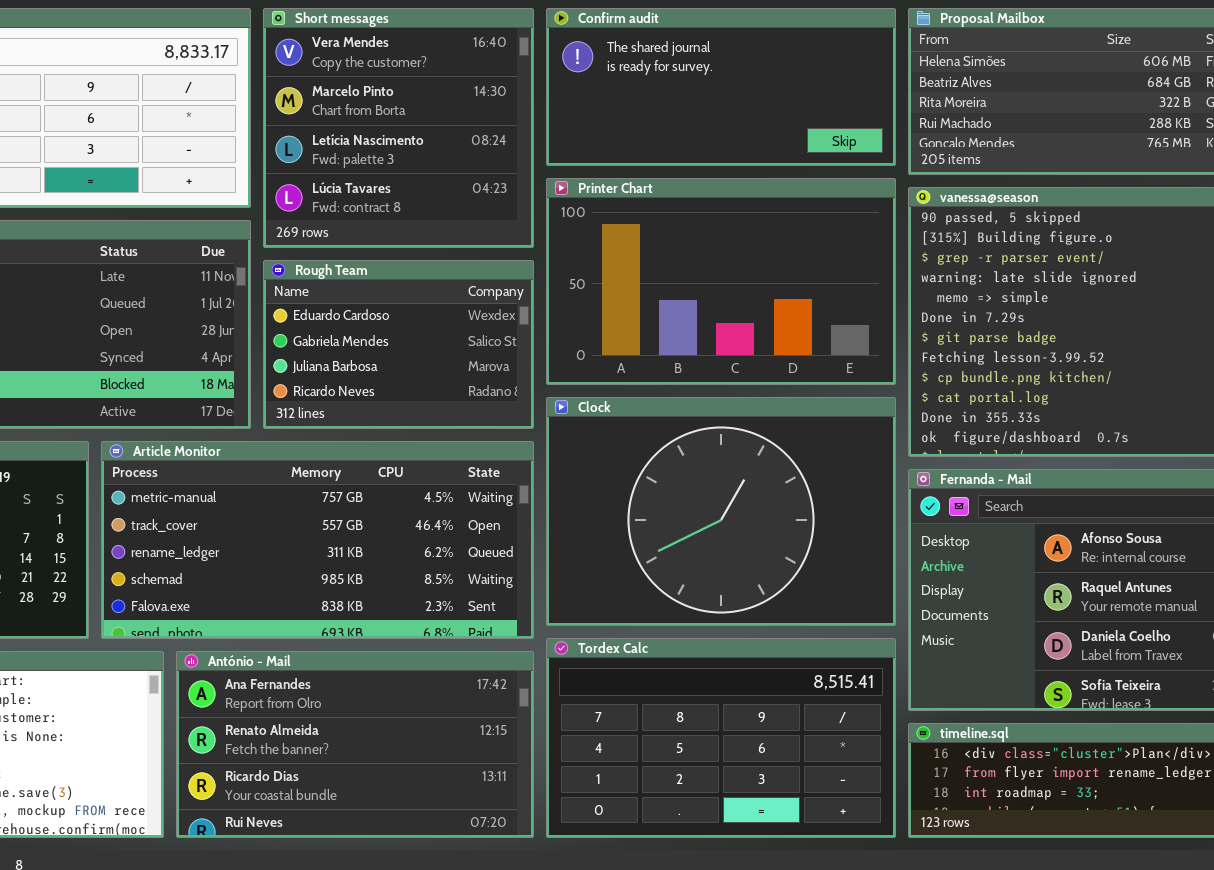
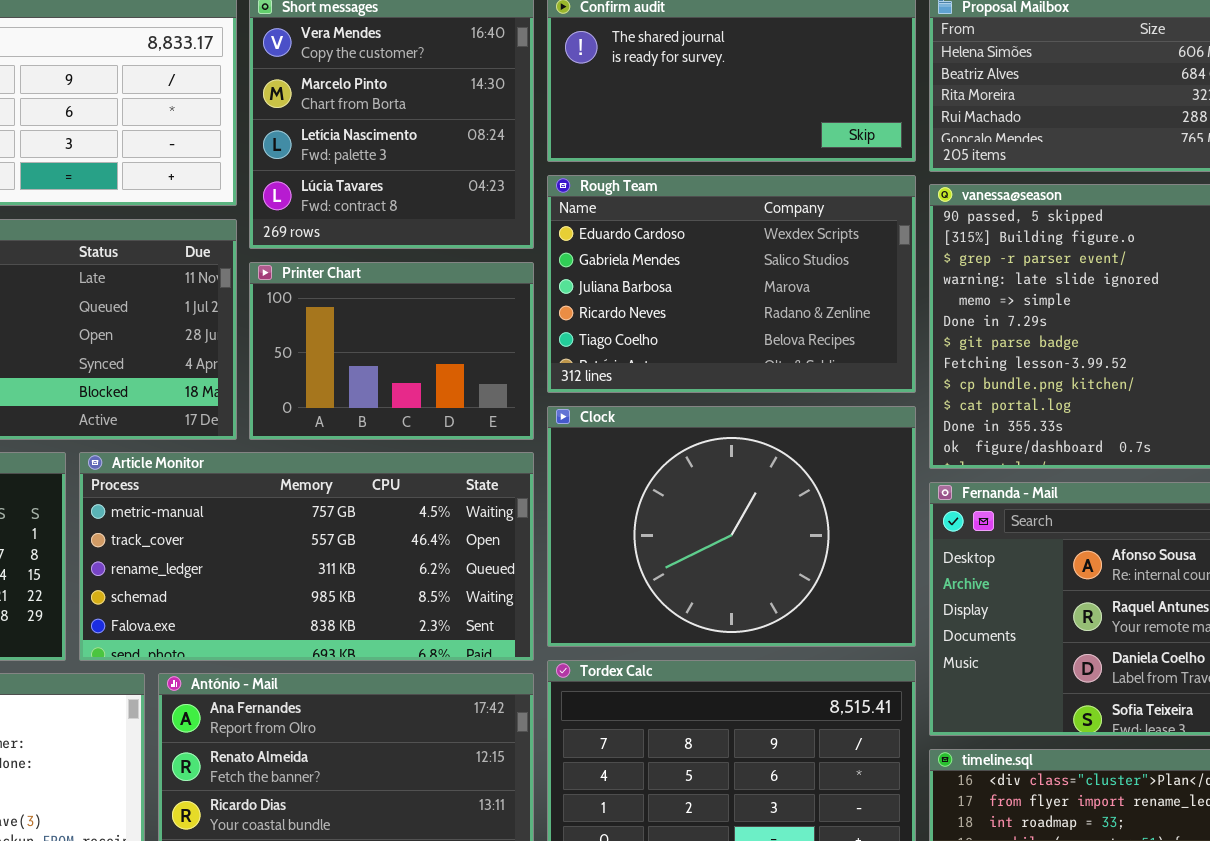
Printer Chart: [546,178,896,385] -> [249,262,534,440], moved, resized
Rough Team: [263,260,534,429] -> [547,175,916,393], moved, resized

